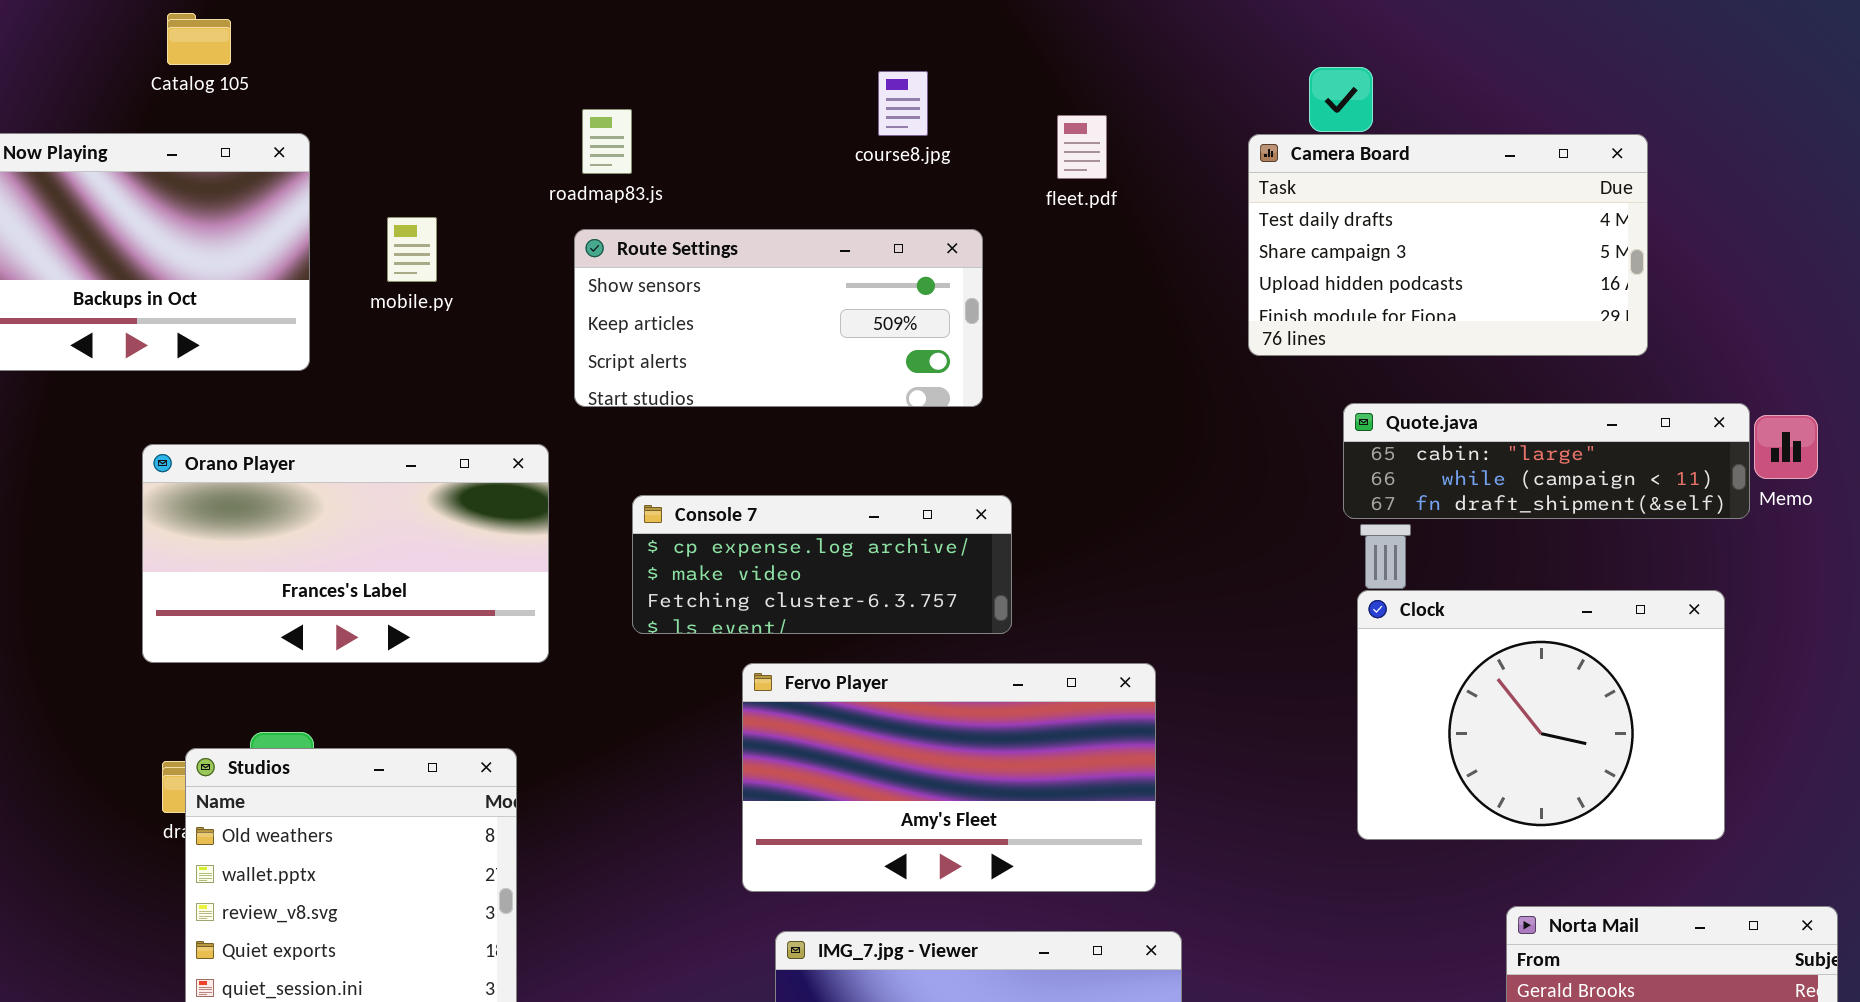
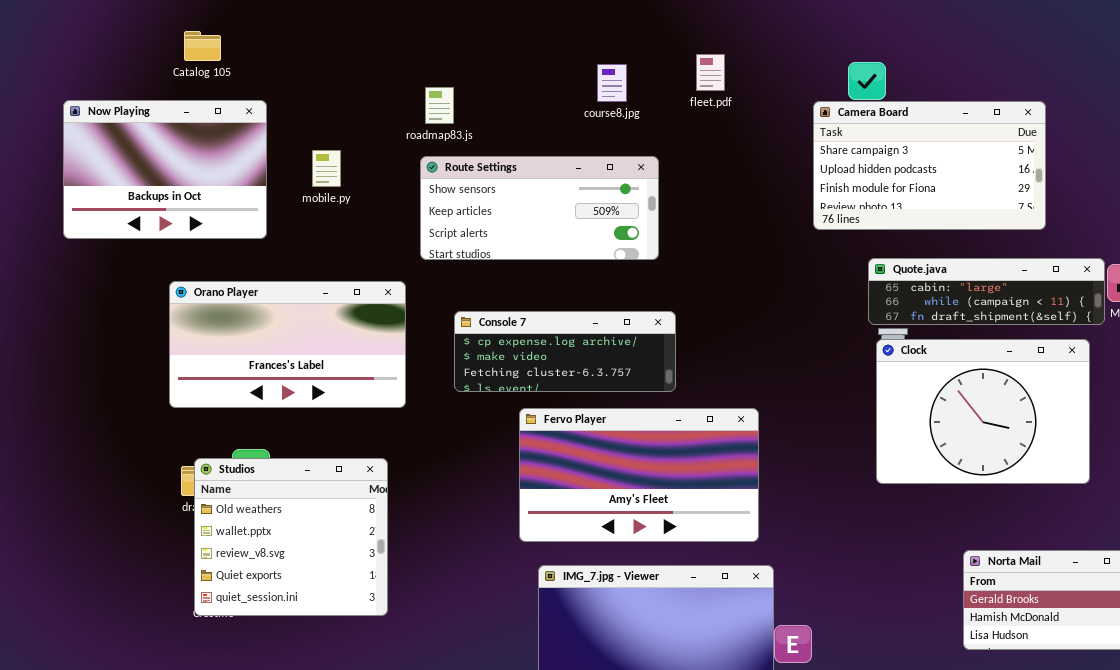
fleet.pdf: [1057,115,1107,179] -> [696,54,725,91], moved
Camera Board: [1248,134,1648,356] -> [813,101,1046,230], scrolled down 1 row
Clock: [1357,590,1725,840] -> [876,339,1090,484], moved

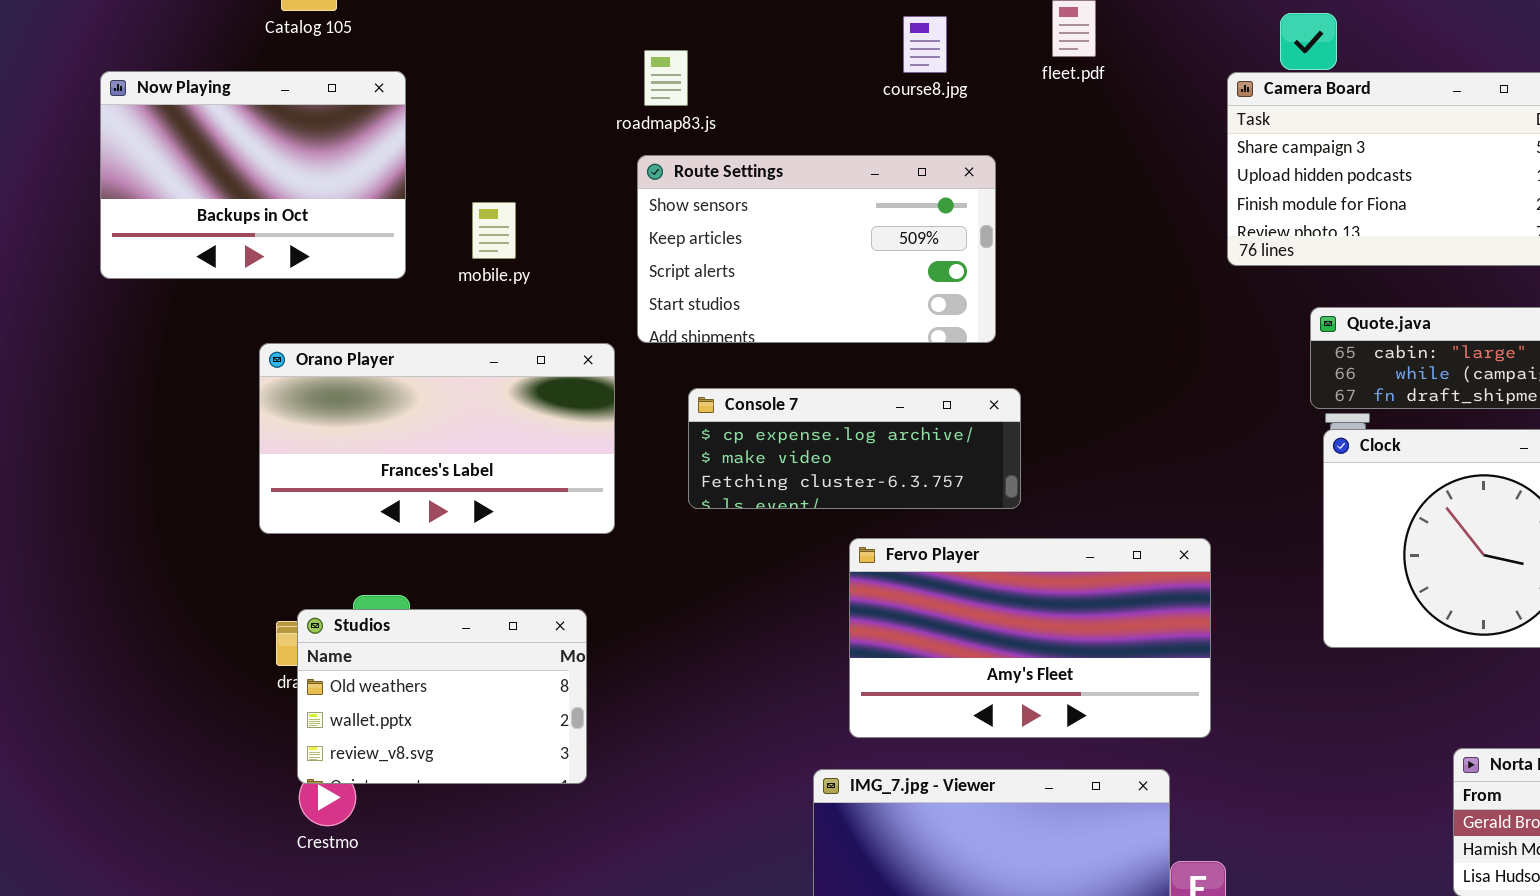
mobile.py: [312,150,341,187] -> [472,202,516,259], moved
Route Settings: [420,156,659,260] -> [637,155,996,343], resized
Fervo Player: [519,408,759,542] -> [849,538,1211,738], moved
Studios: [194,458,388,616] -> [297,609,587,784], resized

